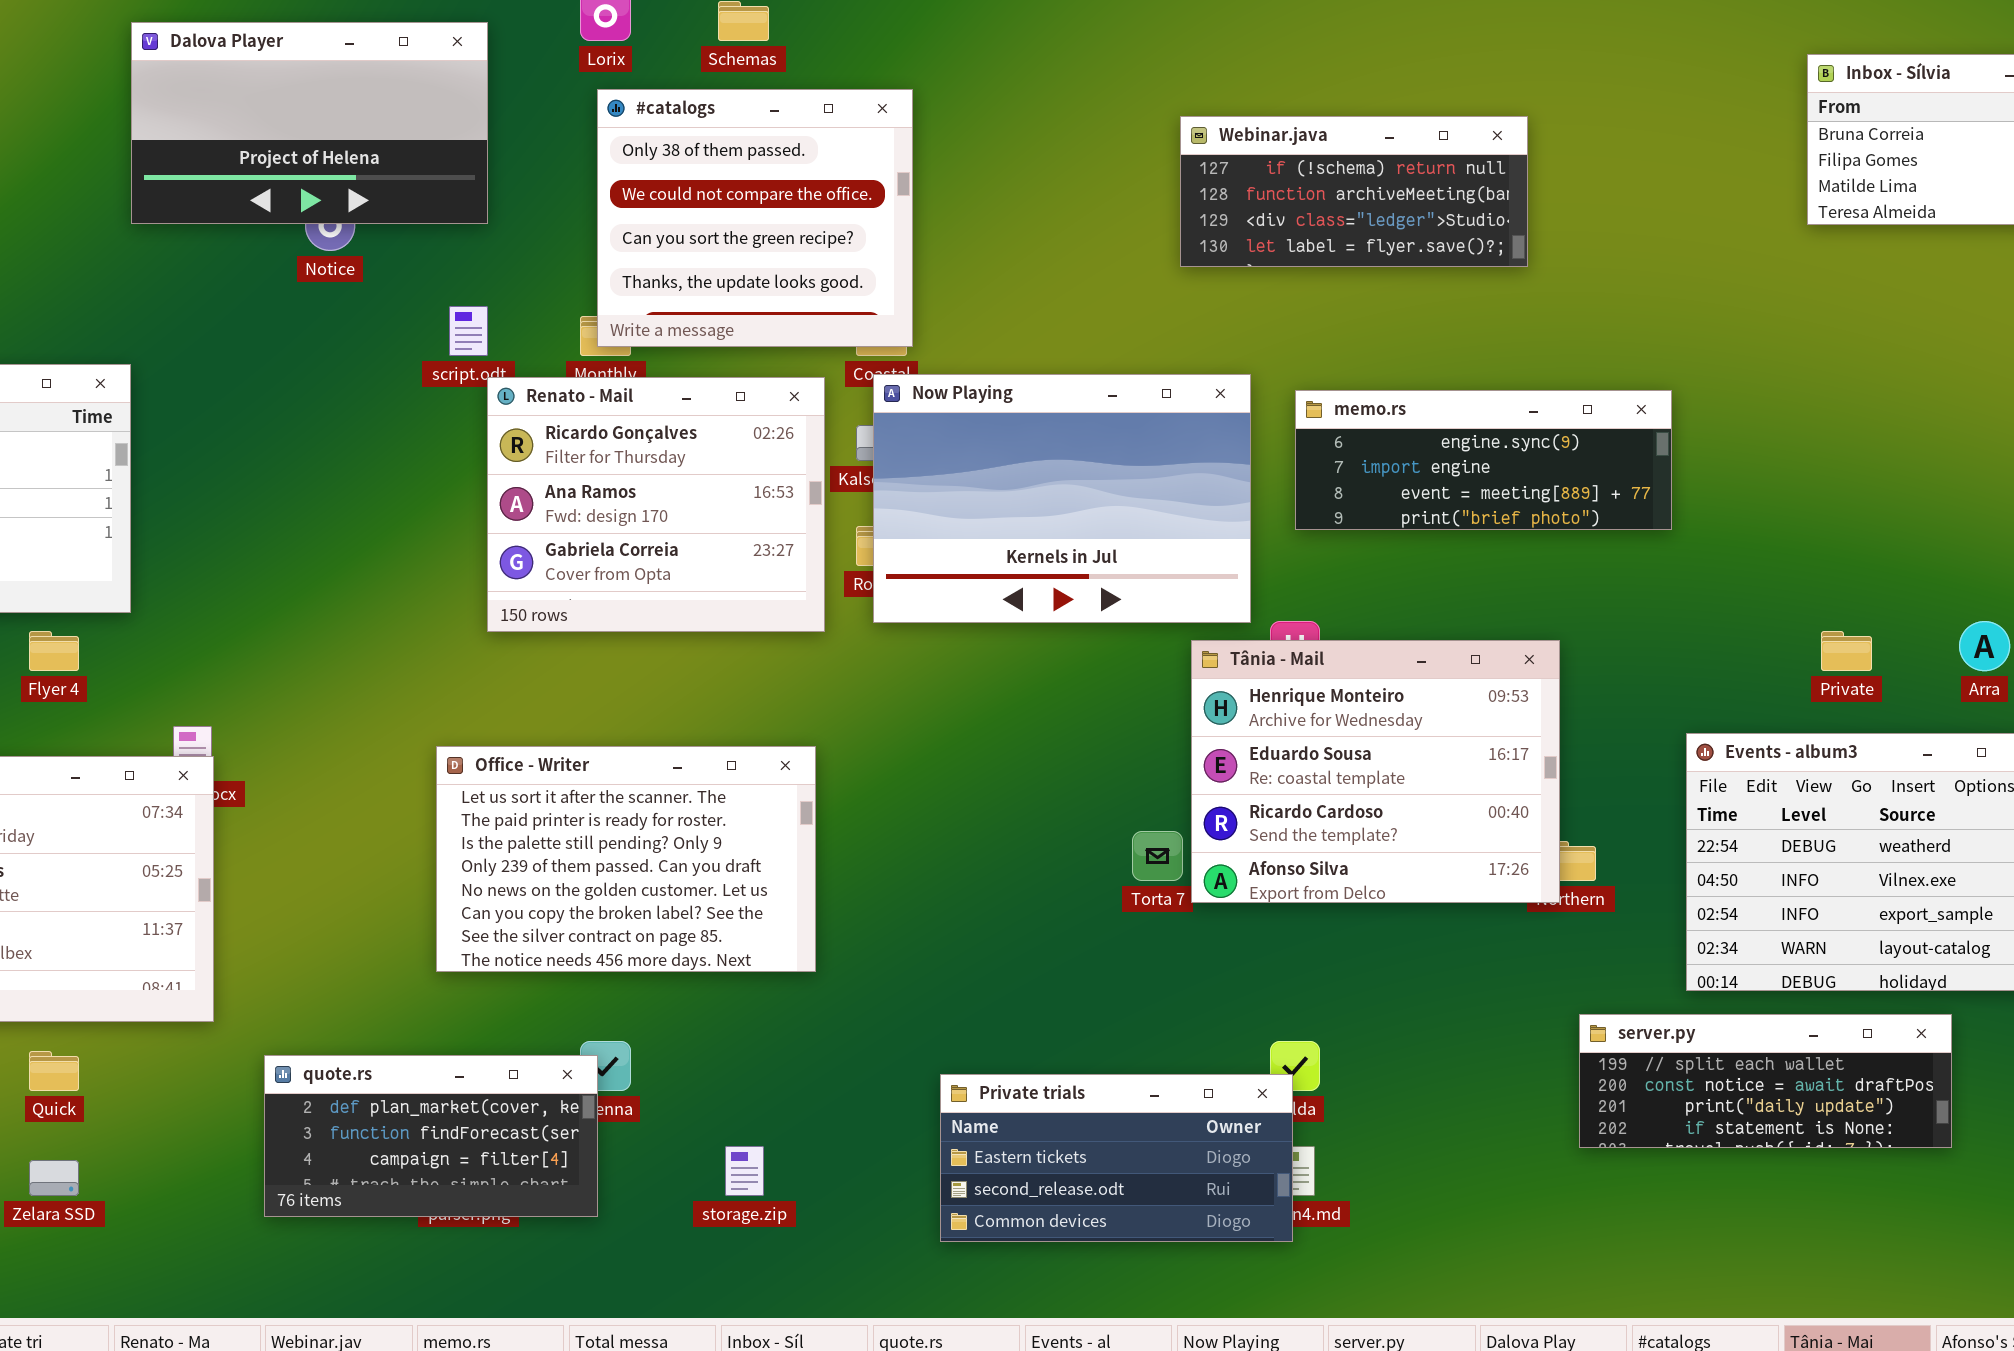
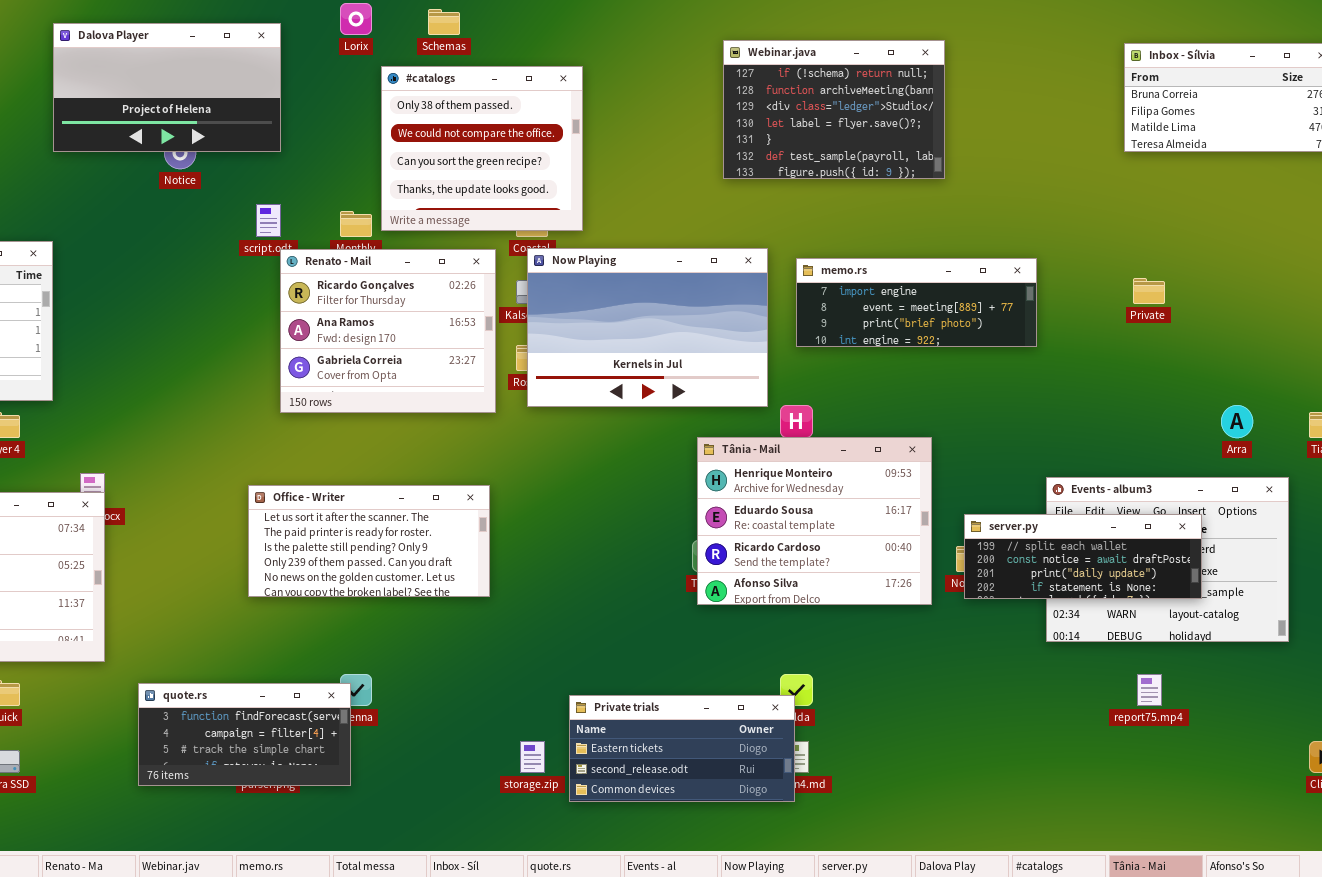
#catalogs: [597,89,913,347] -> [381,66,583,231], moved
Webinar.java: [1180,116,1528,267] -> [723,40,945,179], resized
memo.rs: [1295,390,1672,530] -> [796,258,1037,347], scrolled down 1 row
Private: [1821,631,1872,671] -> [1133,278,1165,304], moved
Tânia - Mail: [1191,640,1560,903] -> [697,437,932,605], moved
Office - Writer: [436,746,816,972] -> [248,485,490,597], resized
server.py: [1579,1014,1952,1148] -> [964,514,1202,599], moved
quote.rs: [264,1055,598,1217] -> [138,683,351,786], scrolled down 1 row
storage.zip: [725,1146,764,1196] -> [520,741,545,773], moved

